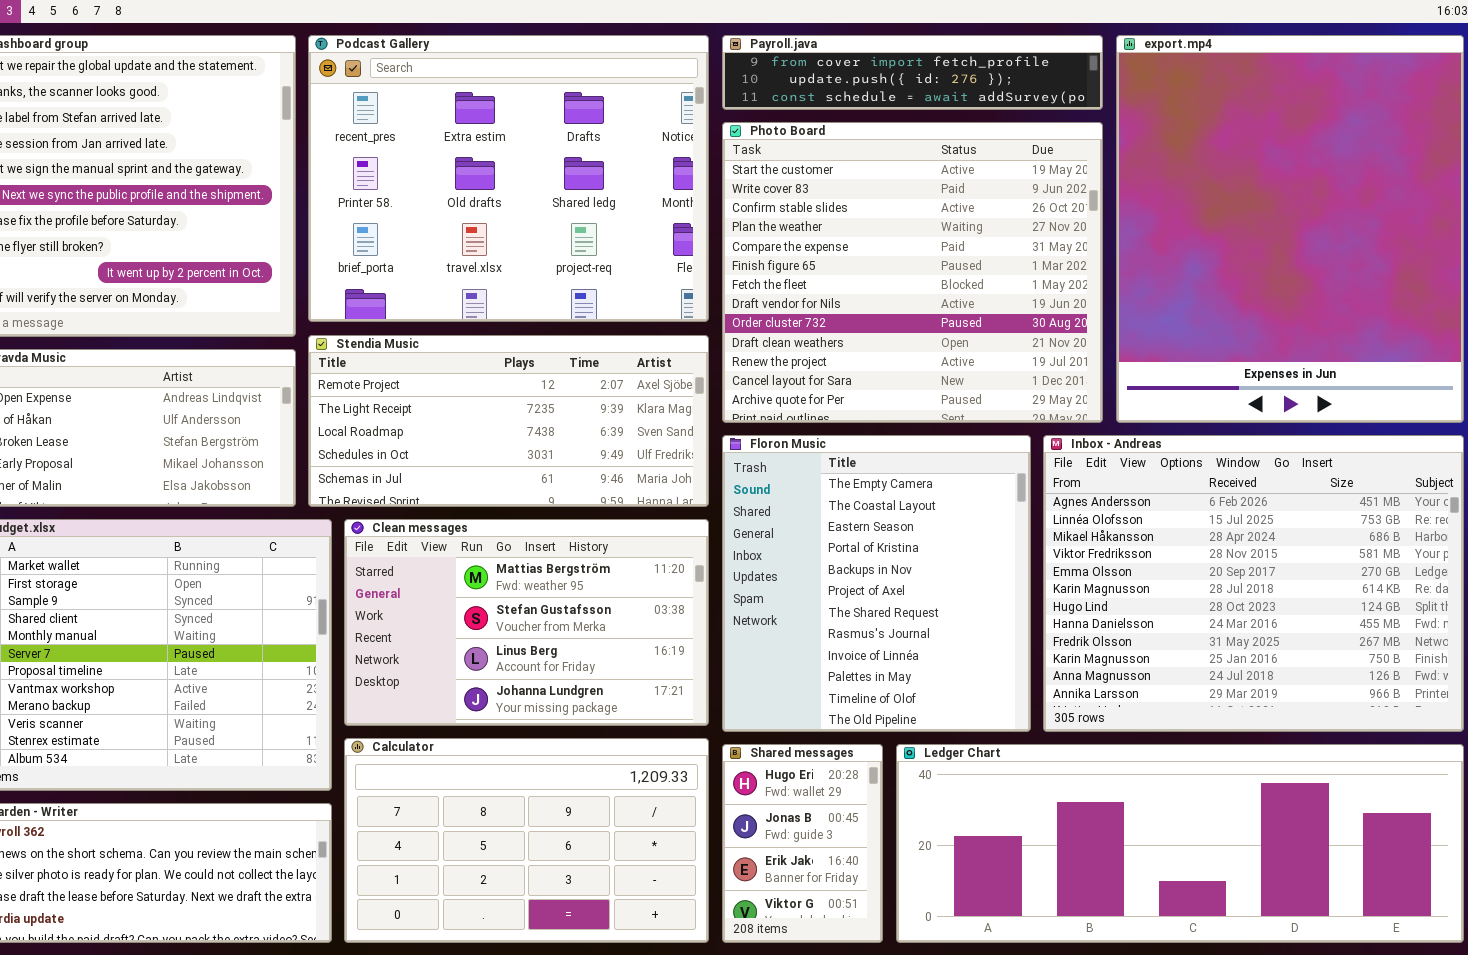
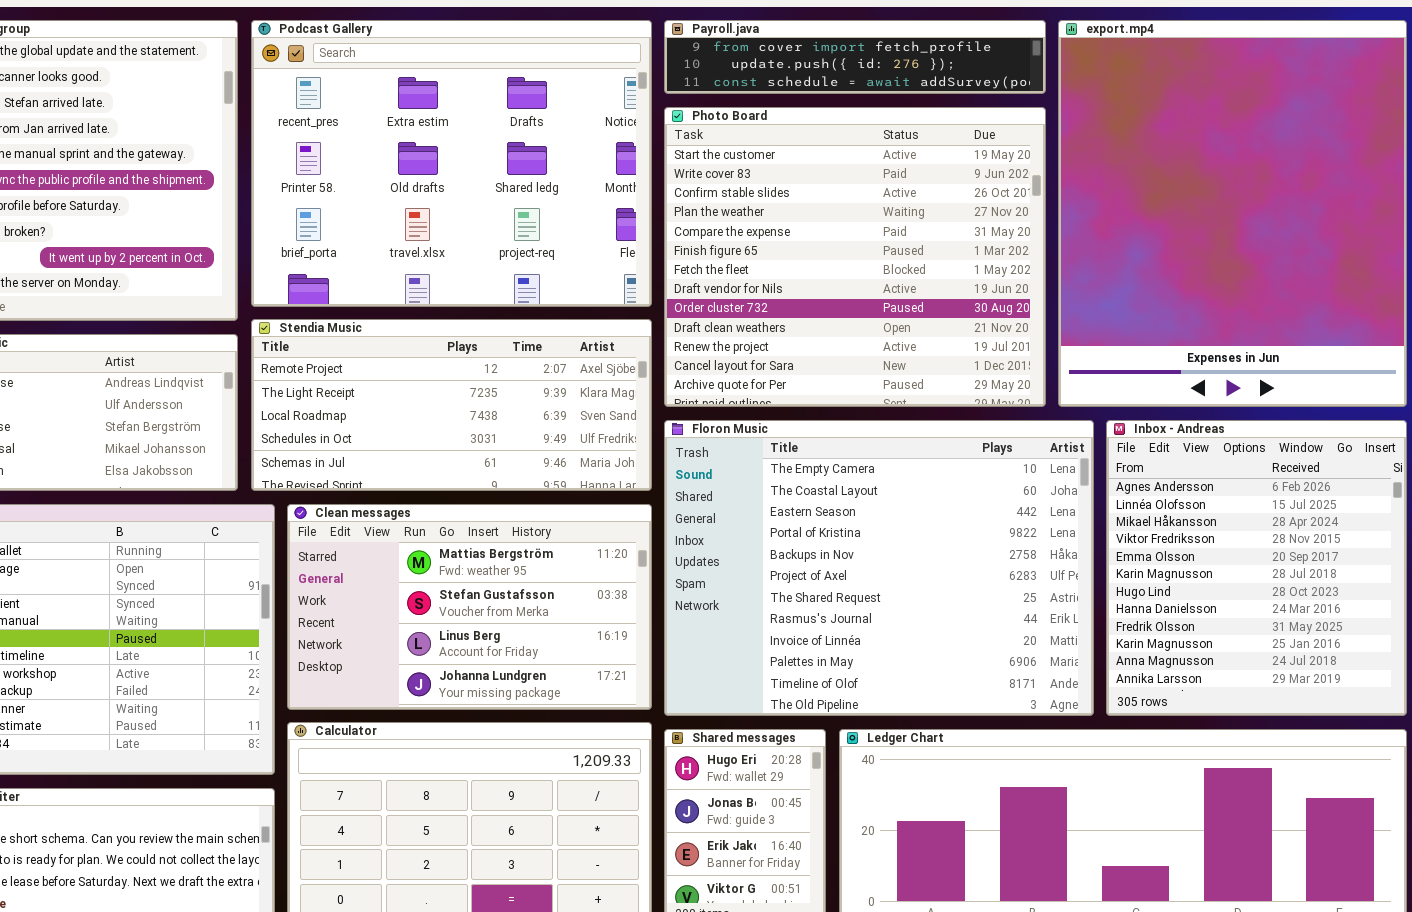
Floron Music: [722,435,1031,732] -> [664,420,1094,716], resized
Inbox - Andreas: [1043,435,1464,732] -> [1106,420,1407,716], resized

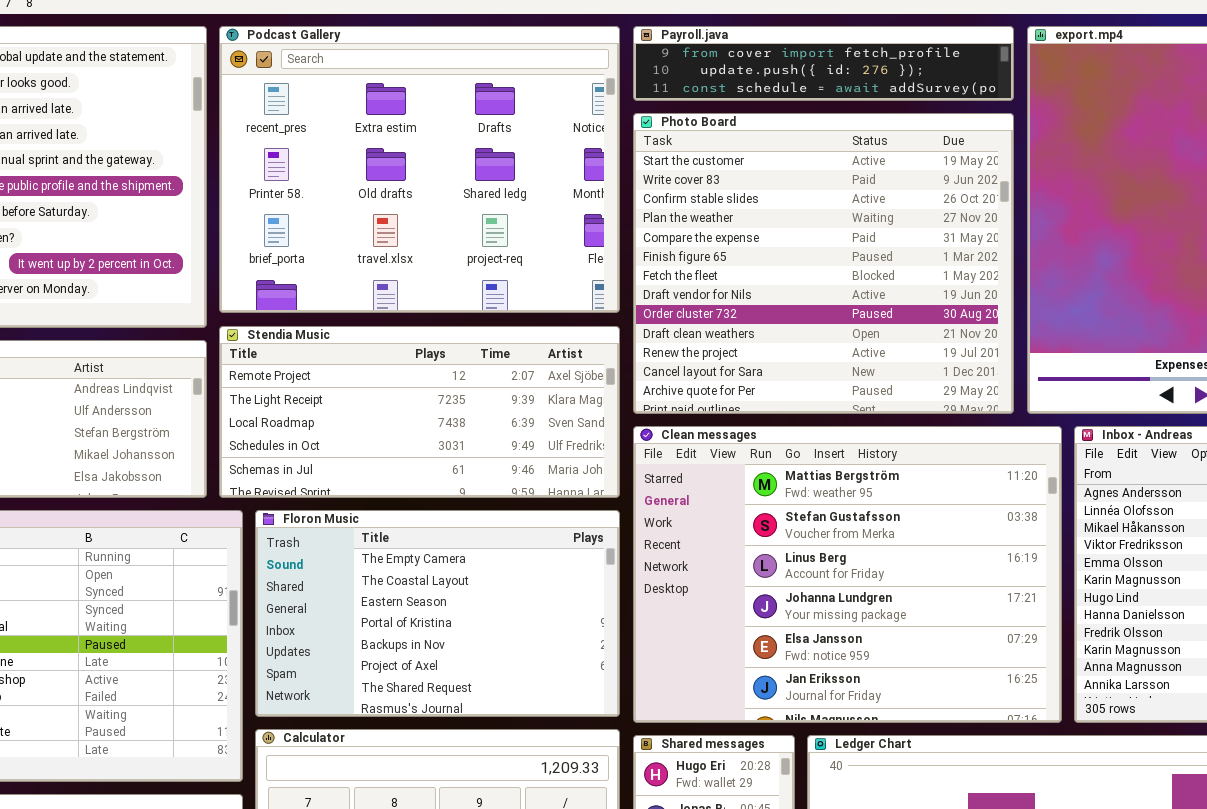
Floron Music: [664,420,1094,716] -> [255,510,620,717], moved, resized
Clean messages: [287,504,652,710] -> [633,426,1062,723], moved, resized

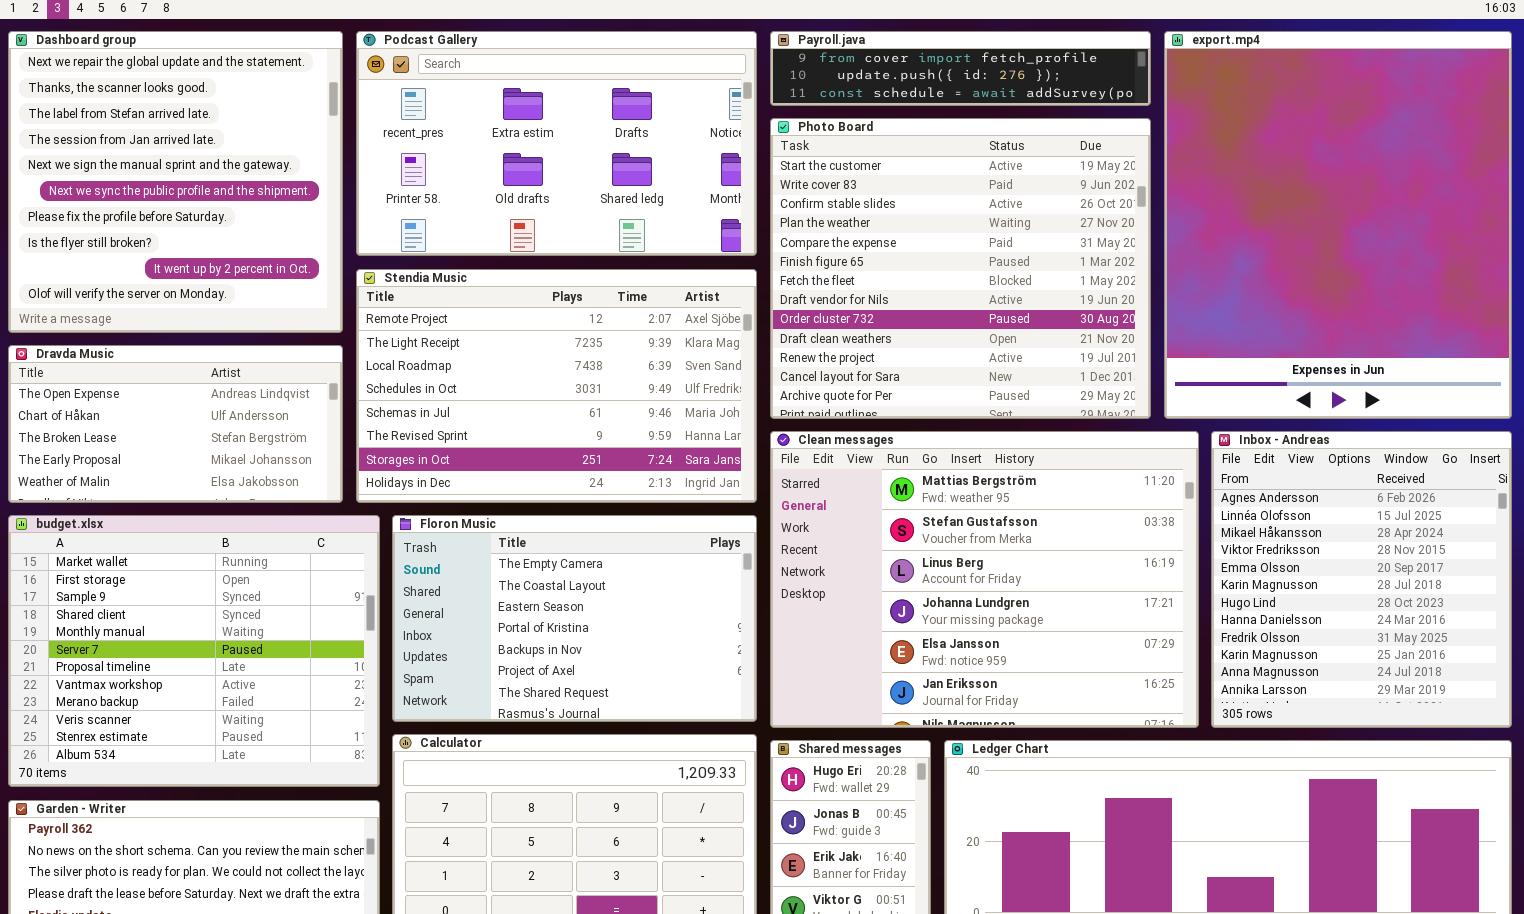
Podcast Gallery: [219,26,620,313] -> [356,31,757,256], resized
Stendia Music: [219,326,620,498] -> [356,269,757,503], resized

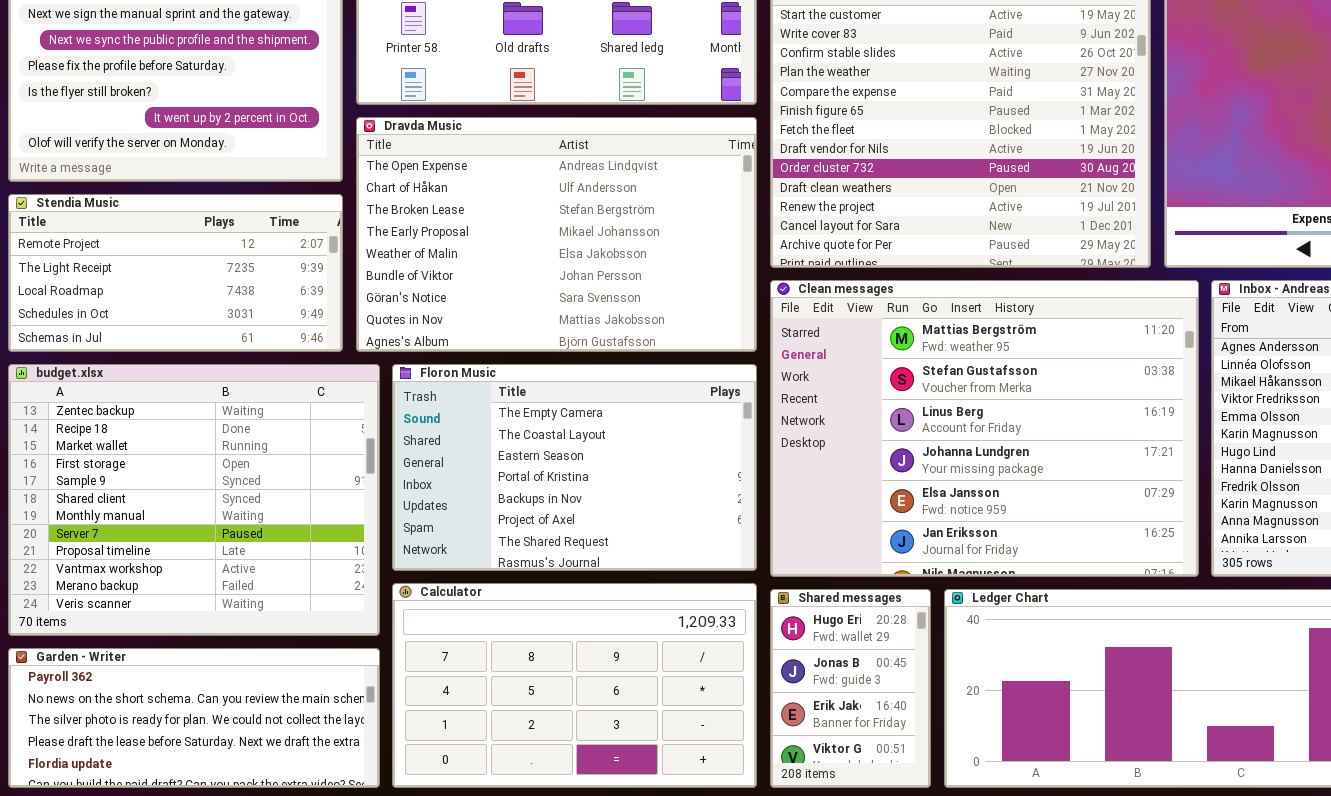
Stendia Music: [356,269,757,503] -> [8,194,343,352], moved, resized
Dravda Music: [8,345,343,503] -> [356,117,757,352], moved, resized
budget.xlsx: [8,515,380,787] -> [8,364,380,636], scrolled up 2 rows

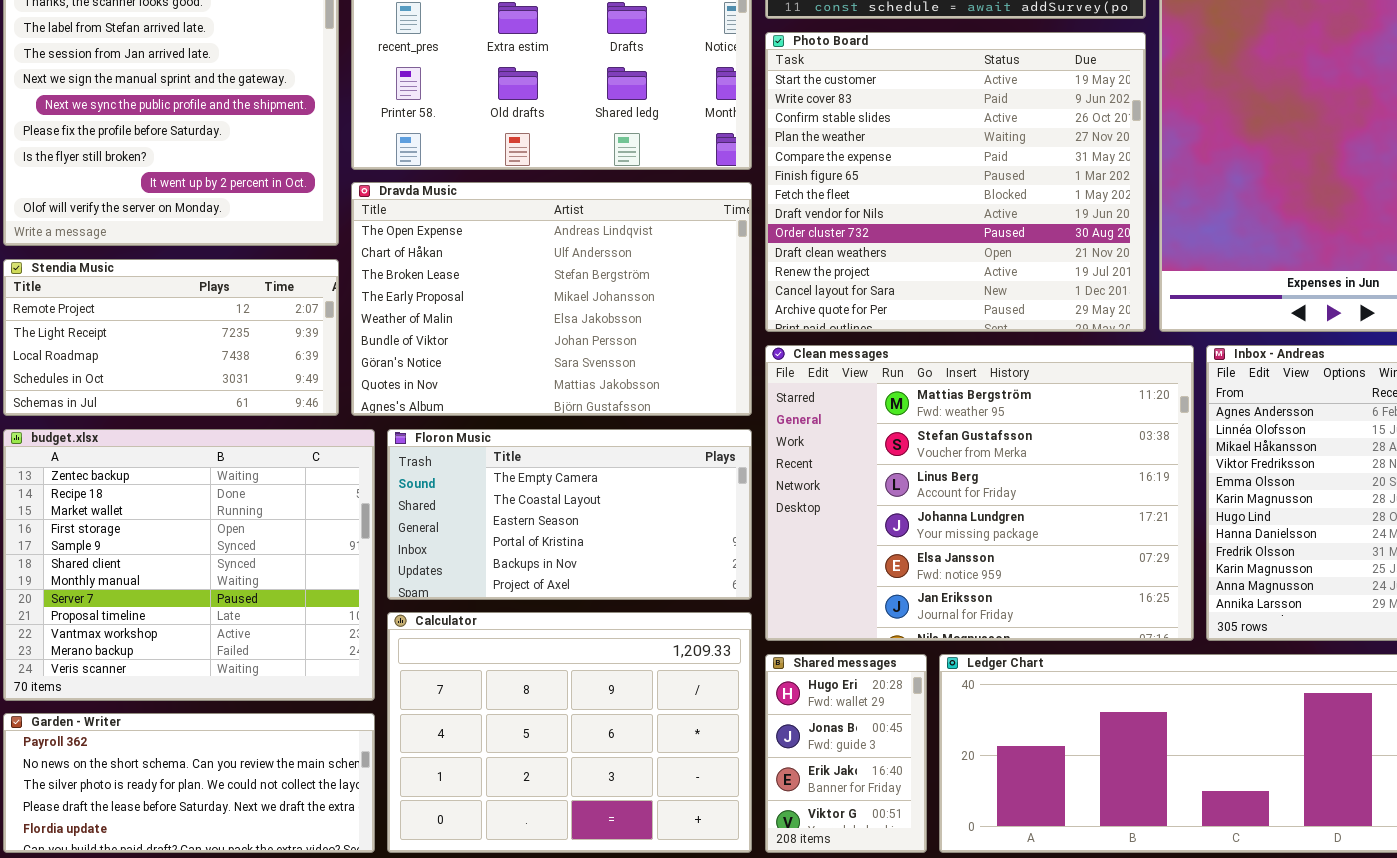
Floron Music: [392,364,757,571] -> [387,429,752,600], resized
Calculator: [392,583,757,788] -> [387,612,752,853], resized

